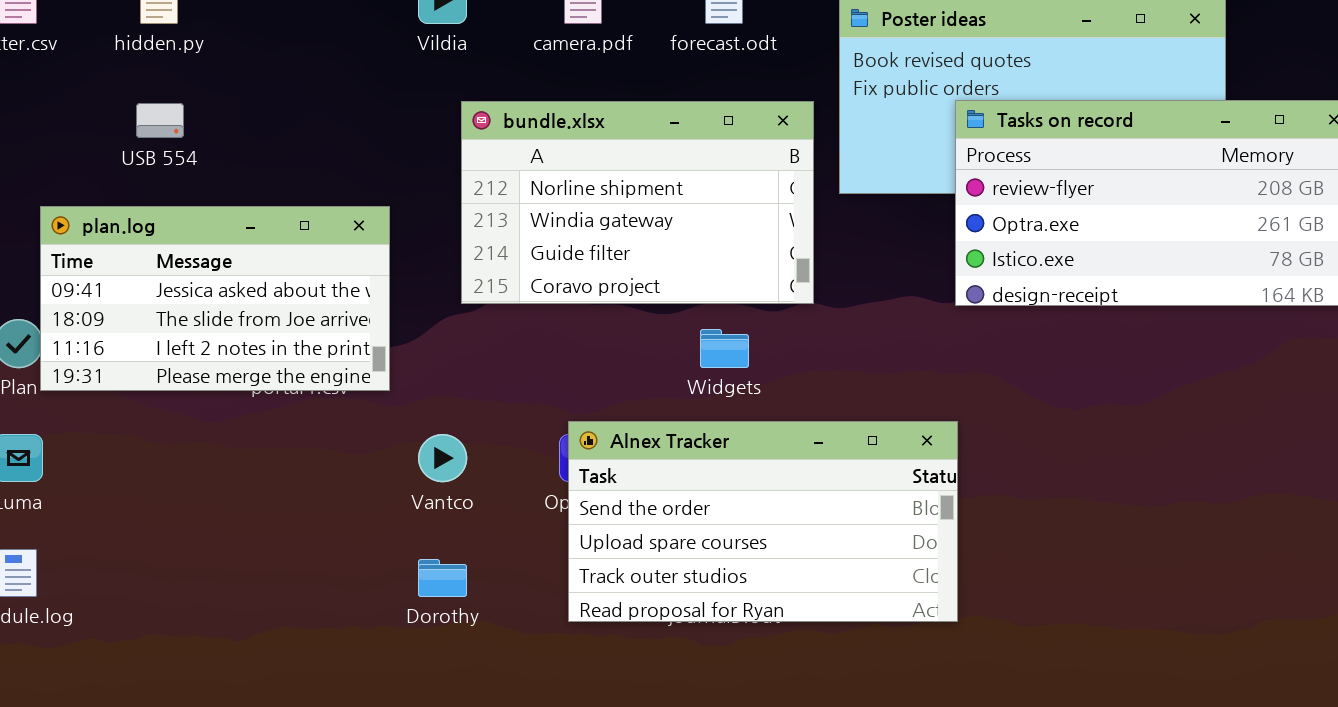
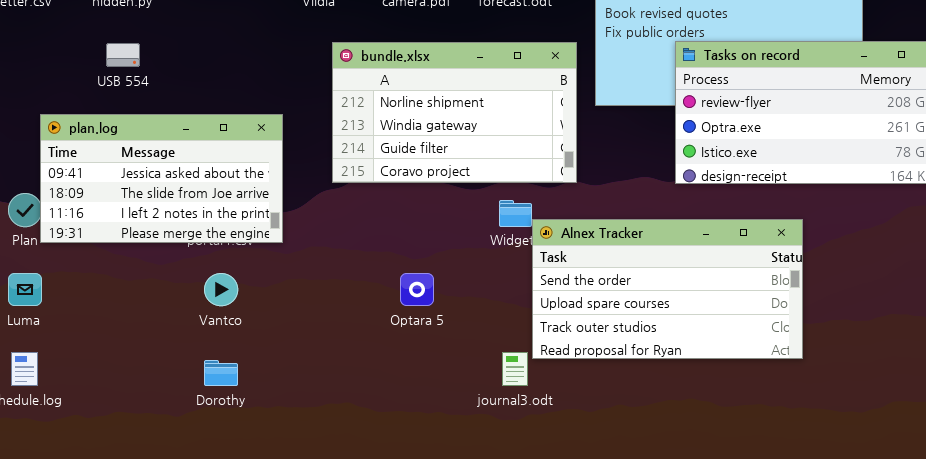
Alnex Tracker: [568,421,958,622] -> [532,219,803,359], moved
Vantco: [418,434,467,482] -> [204,273,238,306], moved
Dorothy: [418,559,467,597] -> [204,360,238,386], moved

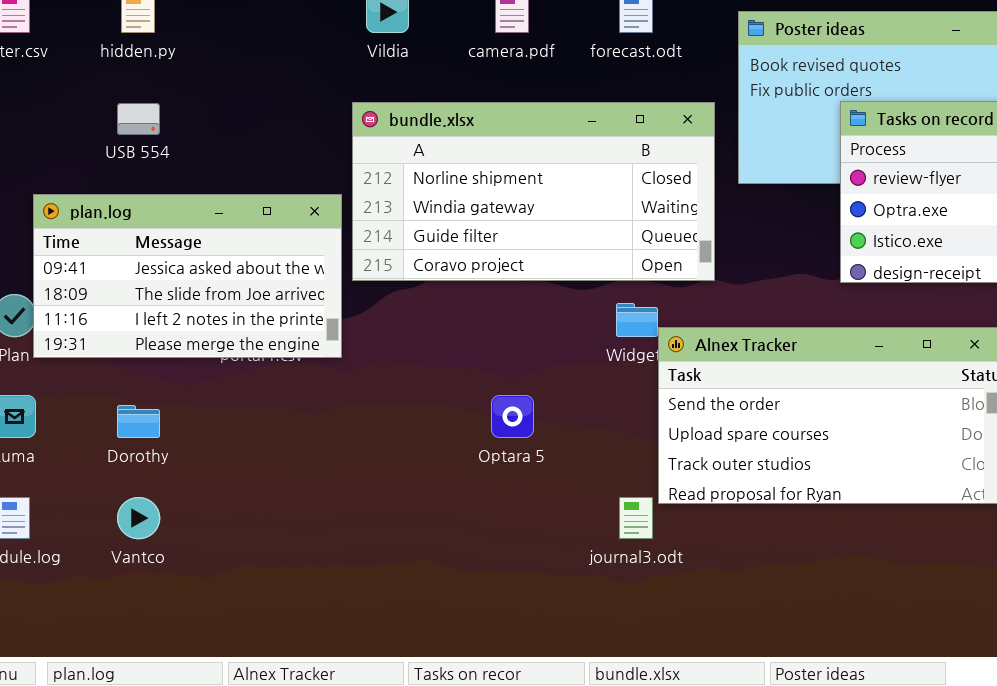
bundle.xlsx: [332,42,577,183] -> [352,102,715,281], resized
Vantco: [204,273,238,306] -> [117,497,160,539], moved
Dorothy: [204,360,238,386] -> [117,405,160,438], moved

